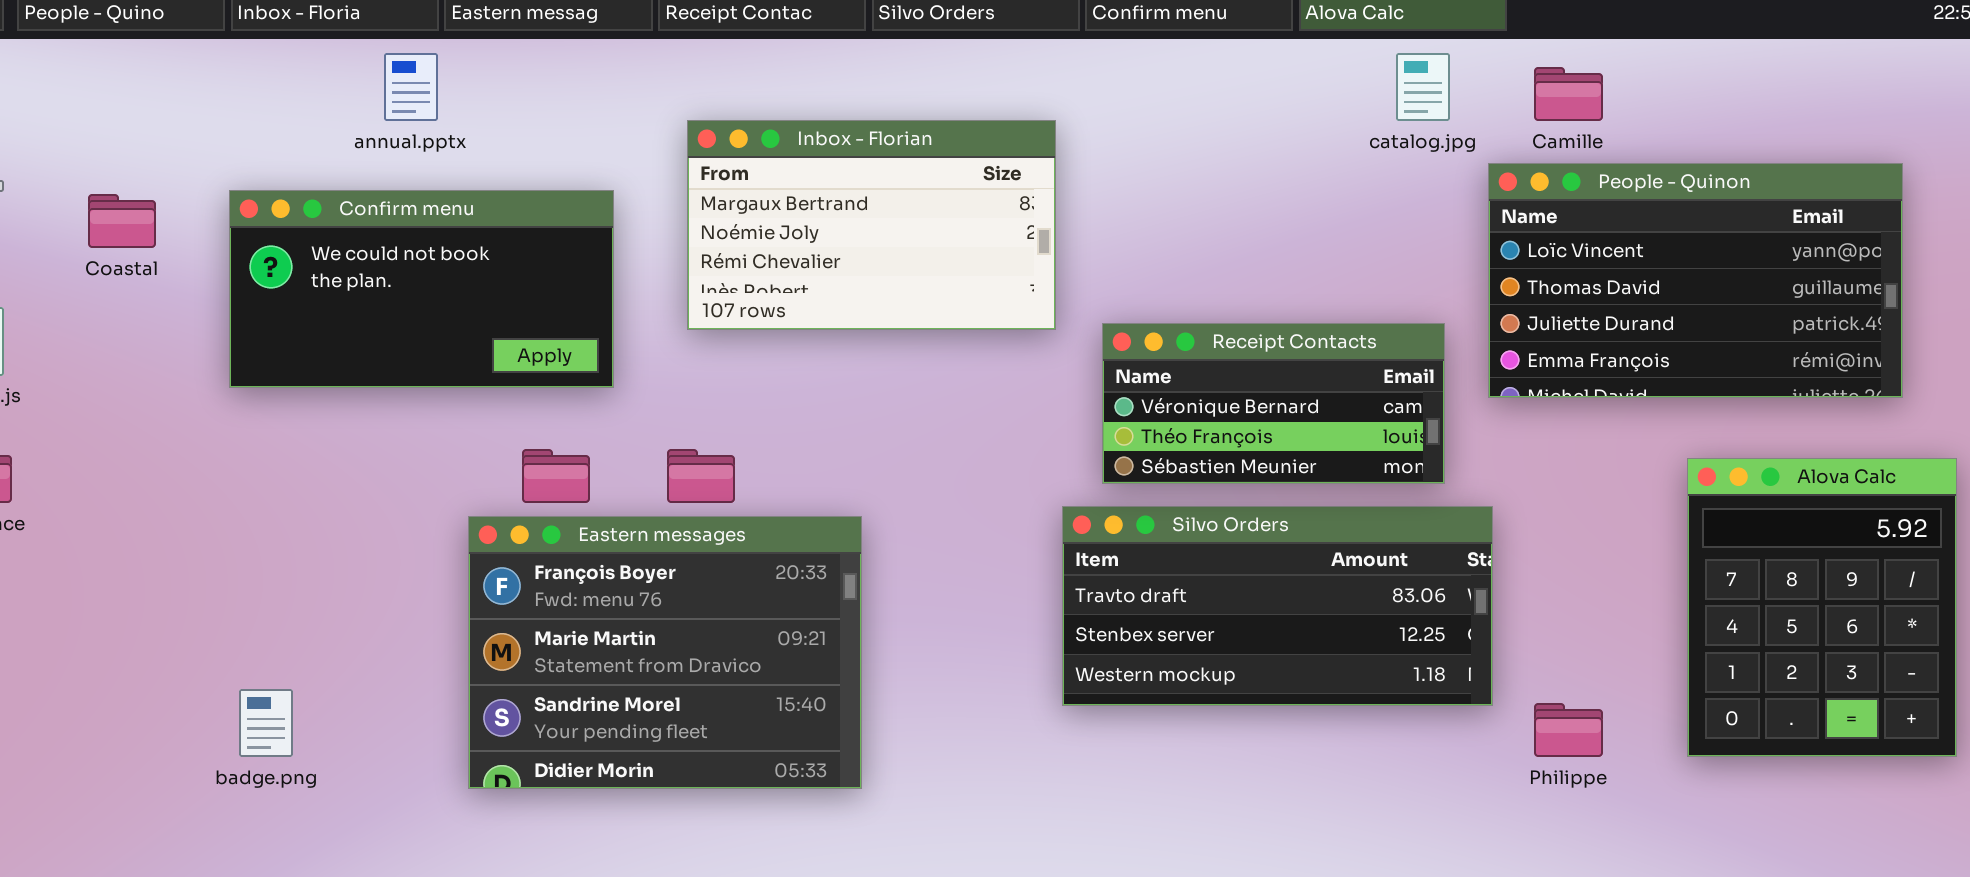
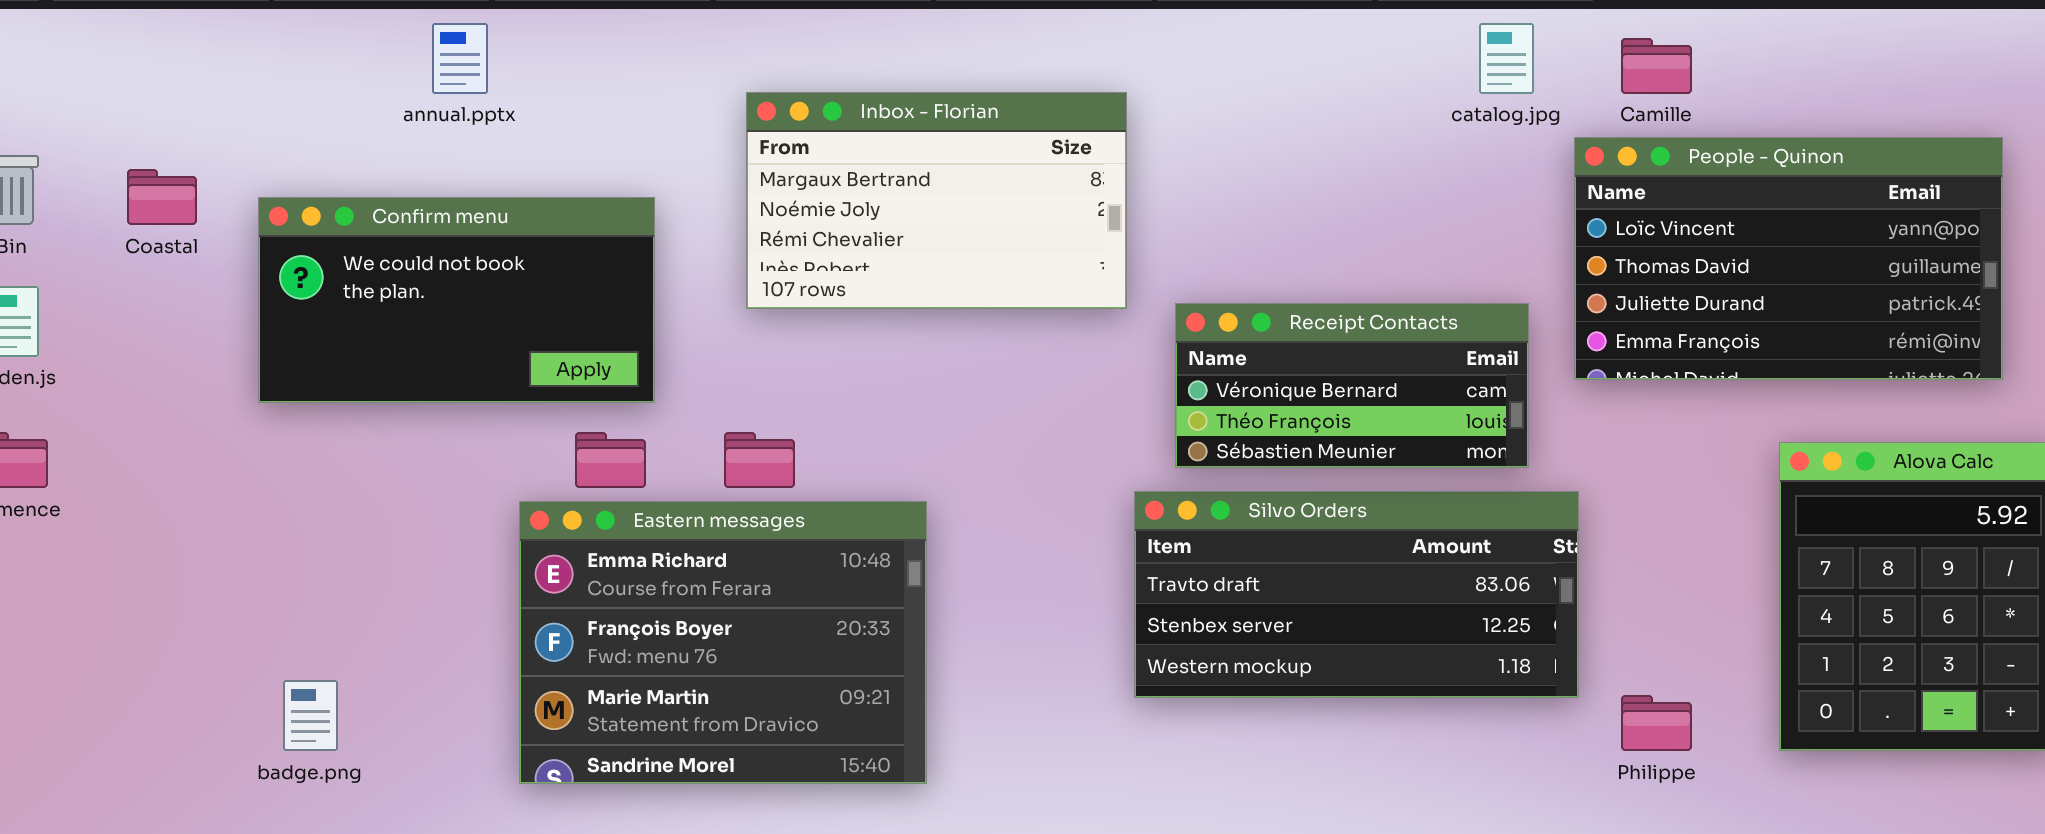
Confirm menu: [229,190,614,388] -> [258,197,655,403], moved
Eastern messages: [468,516,862,789] -> [519,501,927,784], scrolled up 1 row

